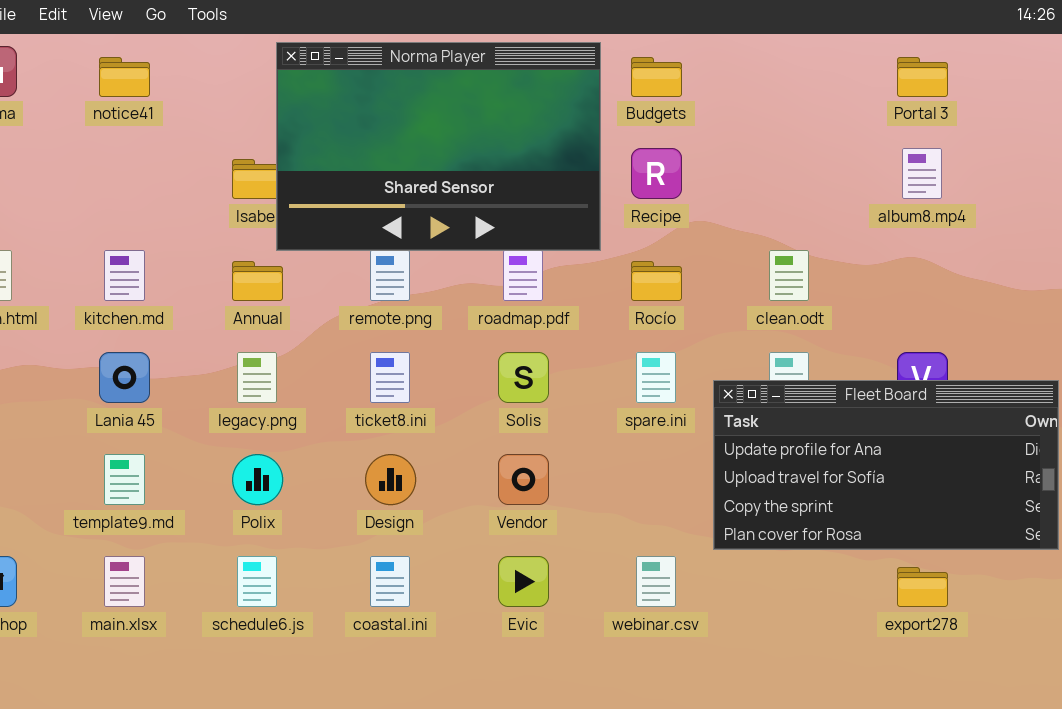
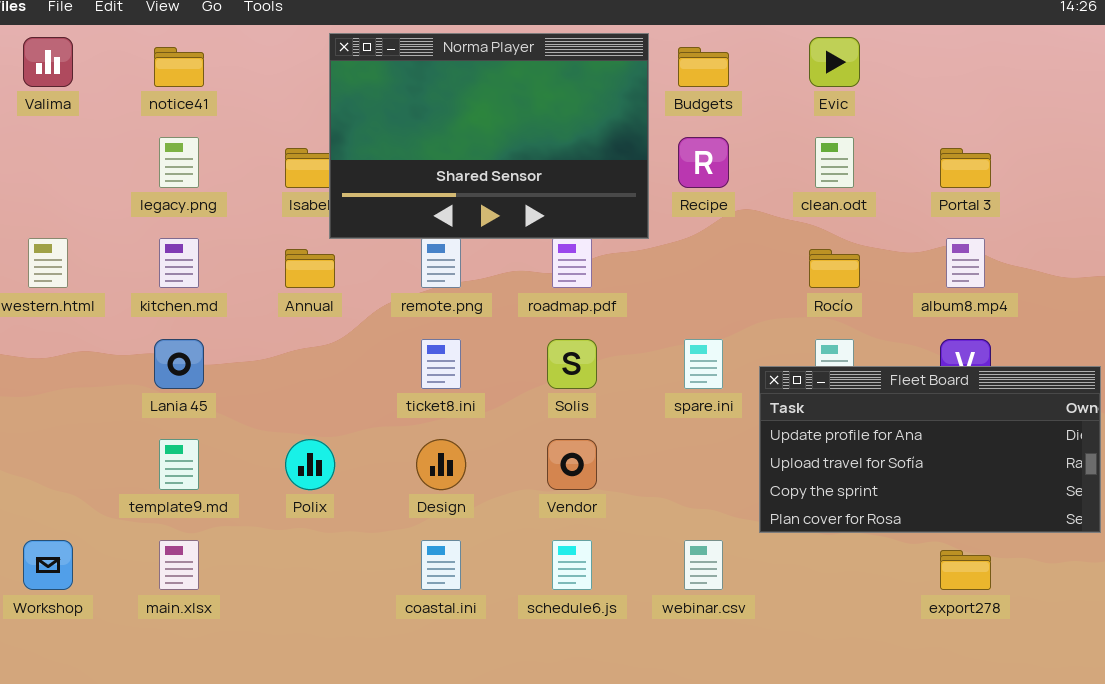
Portal 3: [897,57,948,97] -> [940,148,991,188], moved
album8.mp4: [902,148,942,199] -> [946,238,985,288], moved
clean.odt: [769,250,809,301] -> [815,137,854,188], moved
Rocío: [631,261,682,301] -> [809,249,860,288], moved
legacy.png: [237,352,277,403] -> [159,137,199,188], moved
schedule6.js: [237,556,277,607] -> [552,540,592,590], moved
Evic: [498,556,549,607] -> [809,37,860,87], moved

